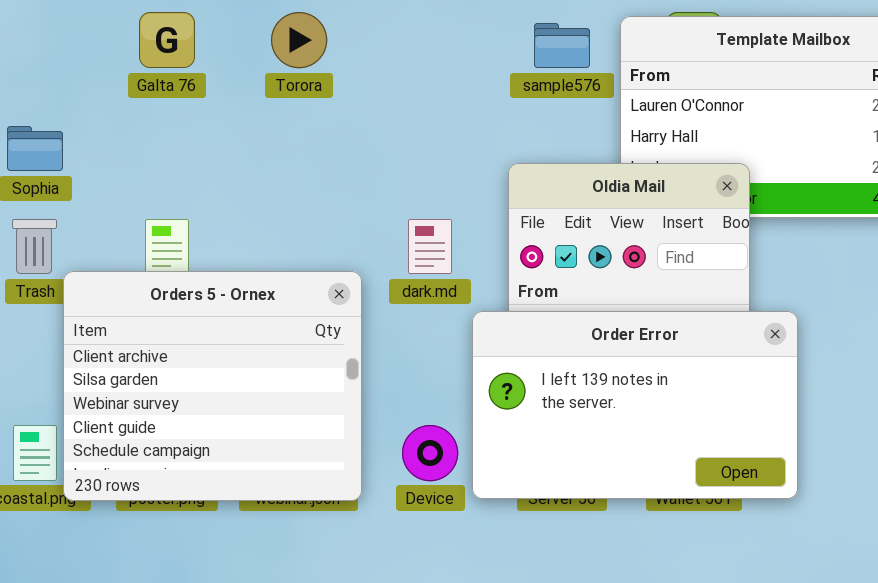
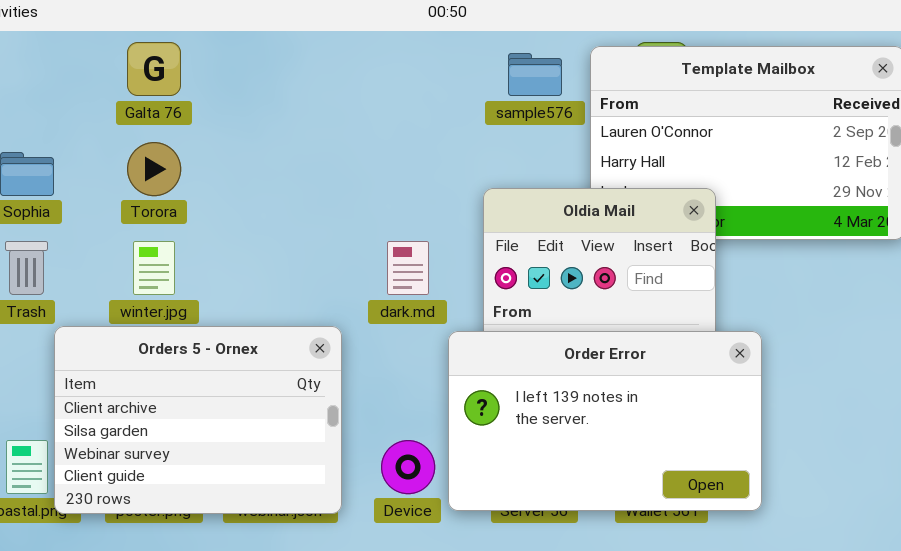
Torora: [271,12,327,68] -> [127,142,181,196], moved
Orders 5 - Ornex: [63,271,362,501] -> [54,326,342,514], resized

